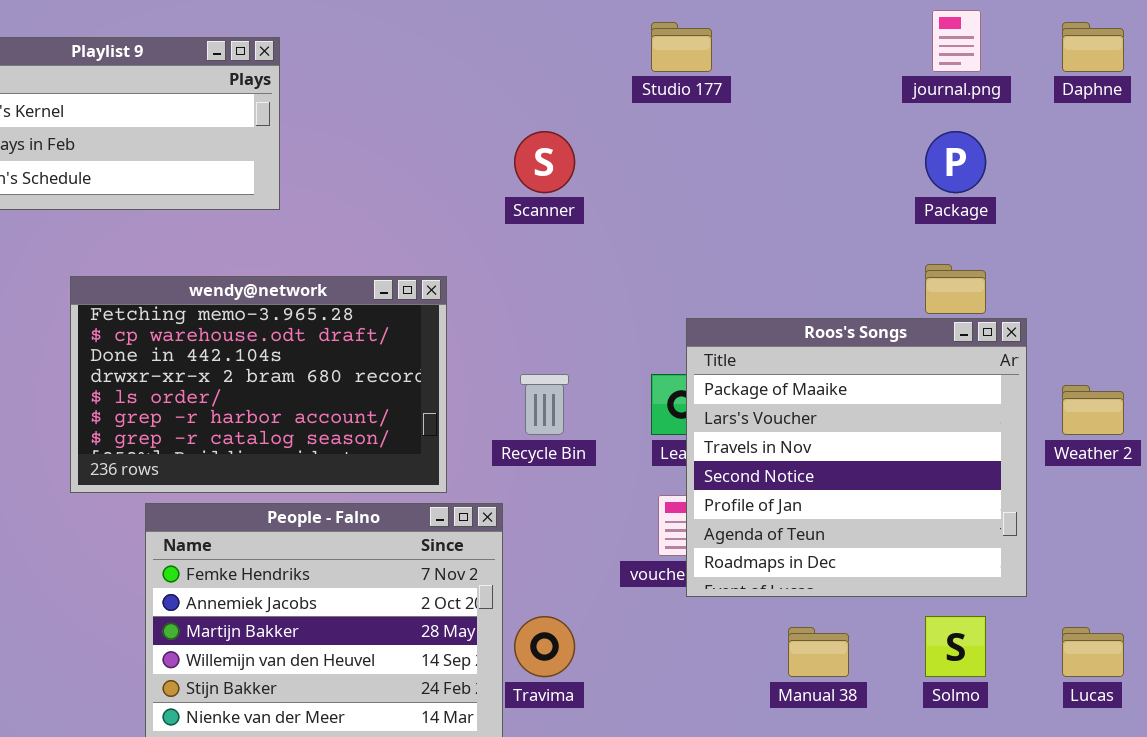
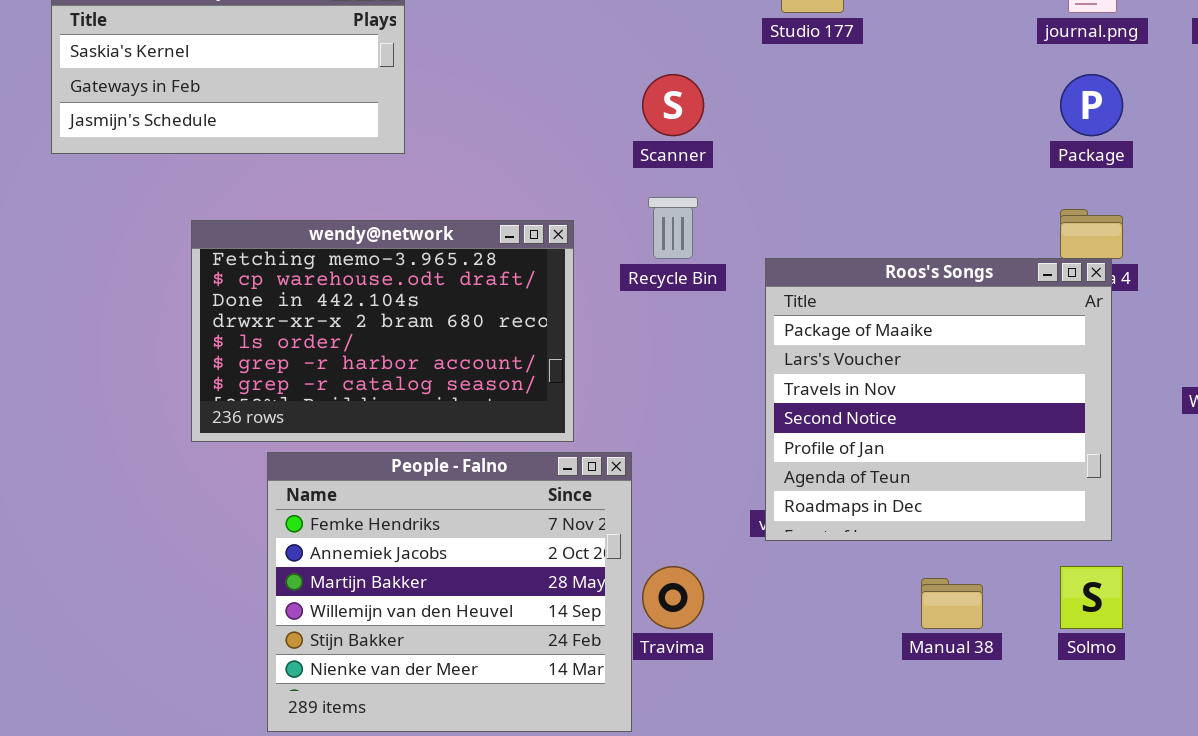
Roos's Songs: [686,318,1027,597] -> [765,258,1112,541], moved
Recycle Bin: [520,374,569,435] -> [648,197,698,259], moved

